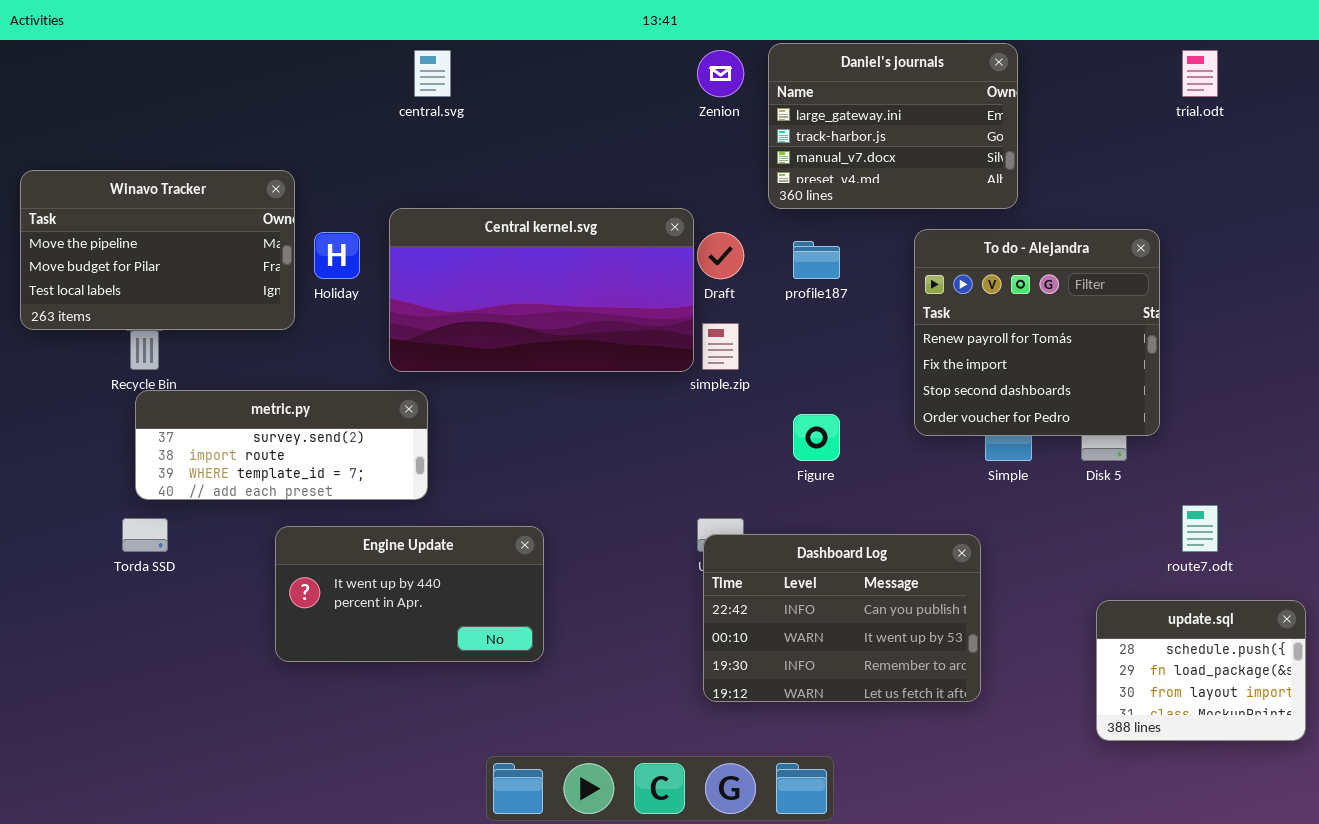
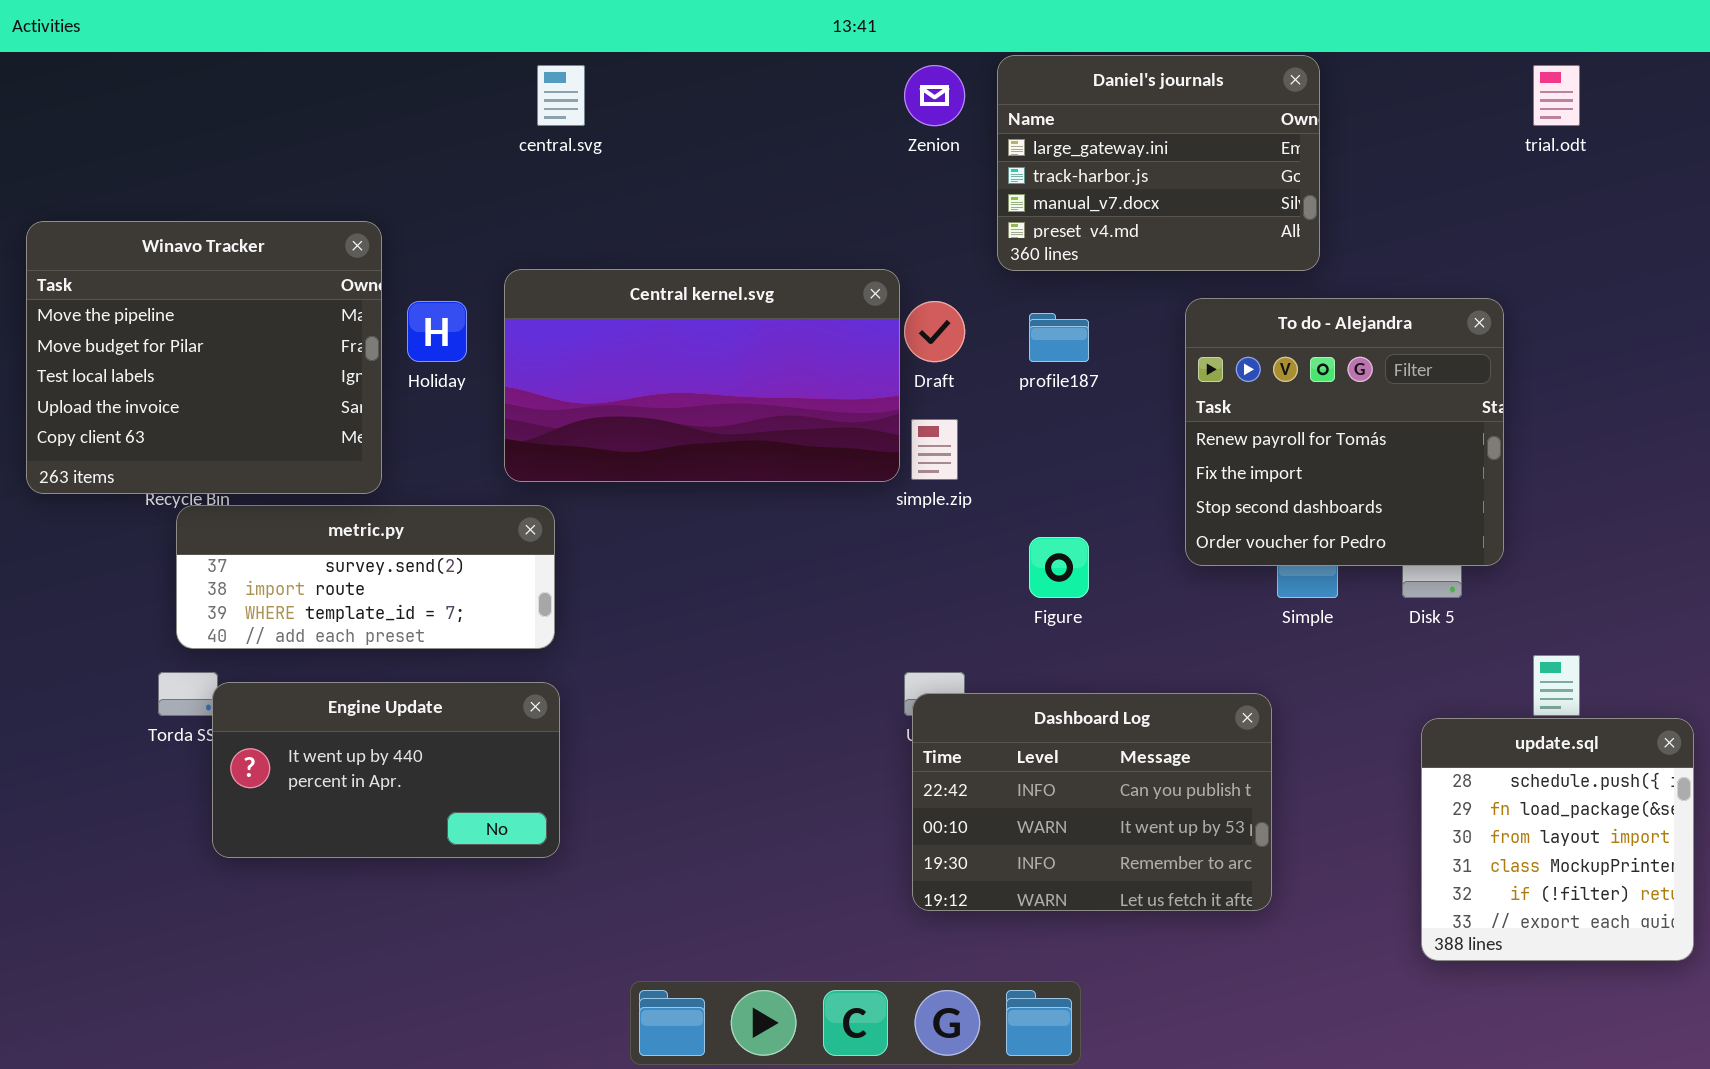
Winavo Tracker: [20,170,295,330] -> [26,221,382,494], resized
Engine Update: [275,526,544,662] -> [212,682,560,858], moved
update.sql: [1096,600,1306,741] -> [1421,718,1694,961], resized

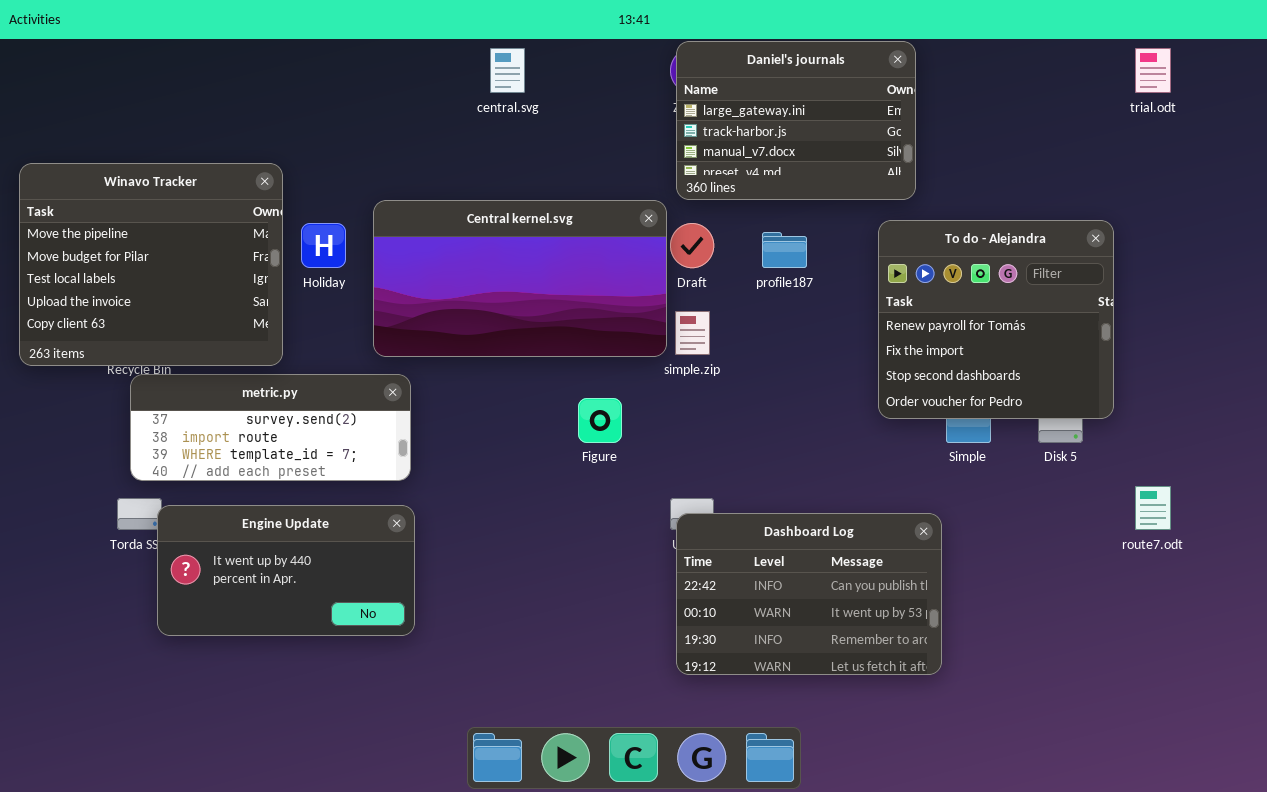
Daniel's journals: [997,55,1320,271] -> [676,41,916,200], moved
central.svg: [537,65,585,126] -> [490,48,525,93], moved
Figure: [1029,537,1089,598] -> [578,398,622,443], moved
update.sql: [1421,718,1694,961] -> none, closed

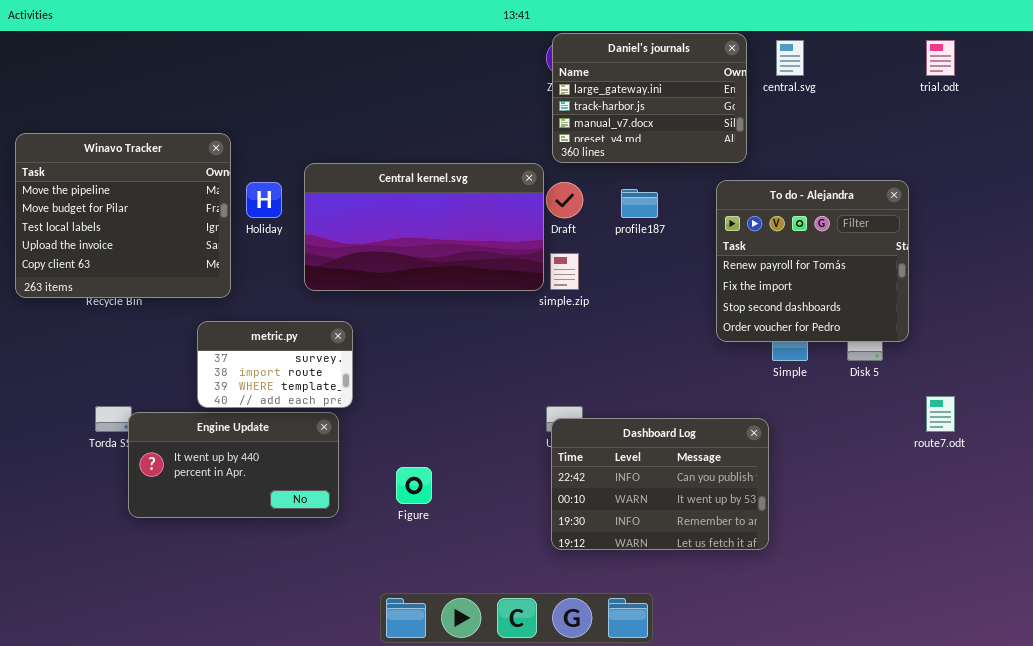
central.svg: [490,48,525,93] -> [776,40,804,76], moved
metric.py: [130,374,411,481] -> [197,321,353,408], moved, resized
Figure: [578,398,622,443] -> [396,467,432,504], moved

